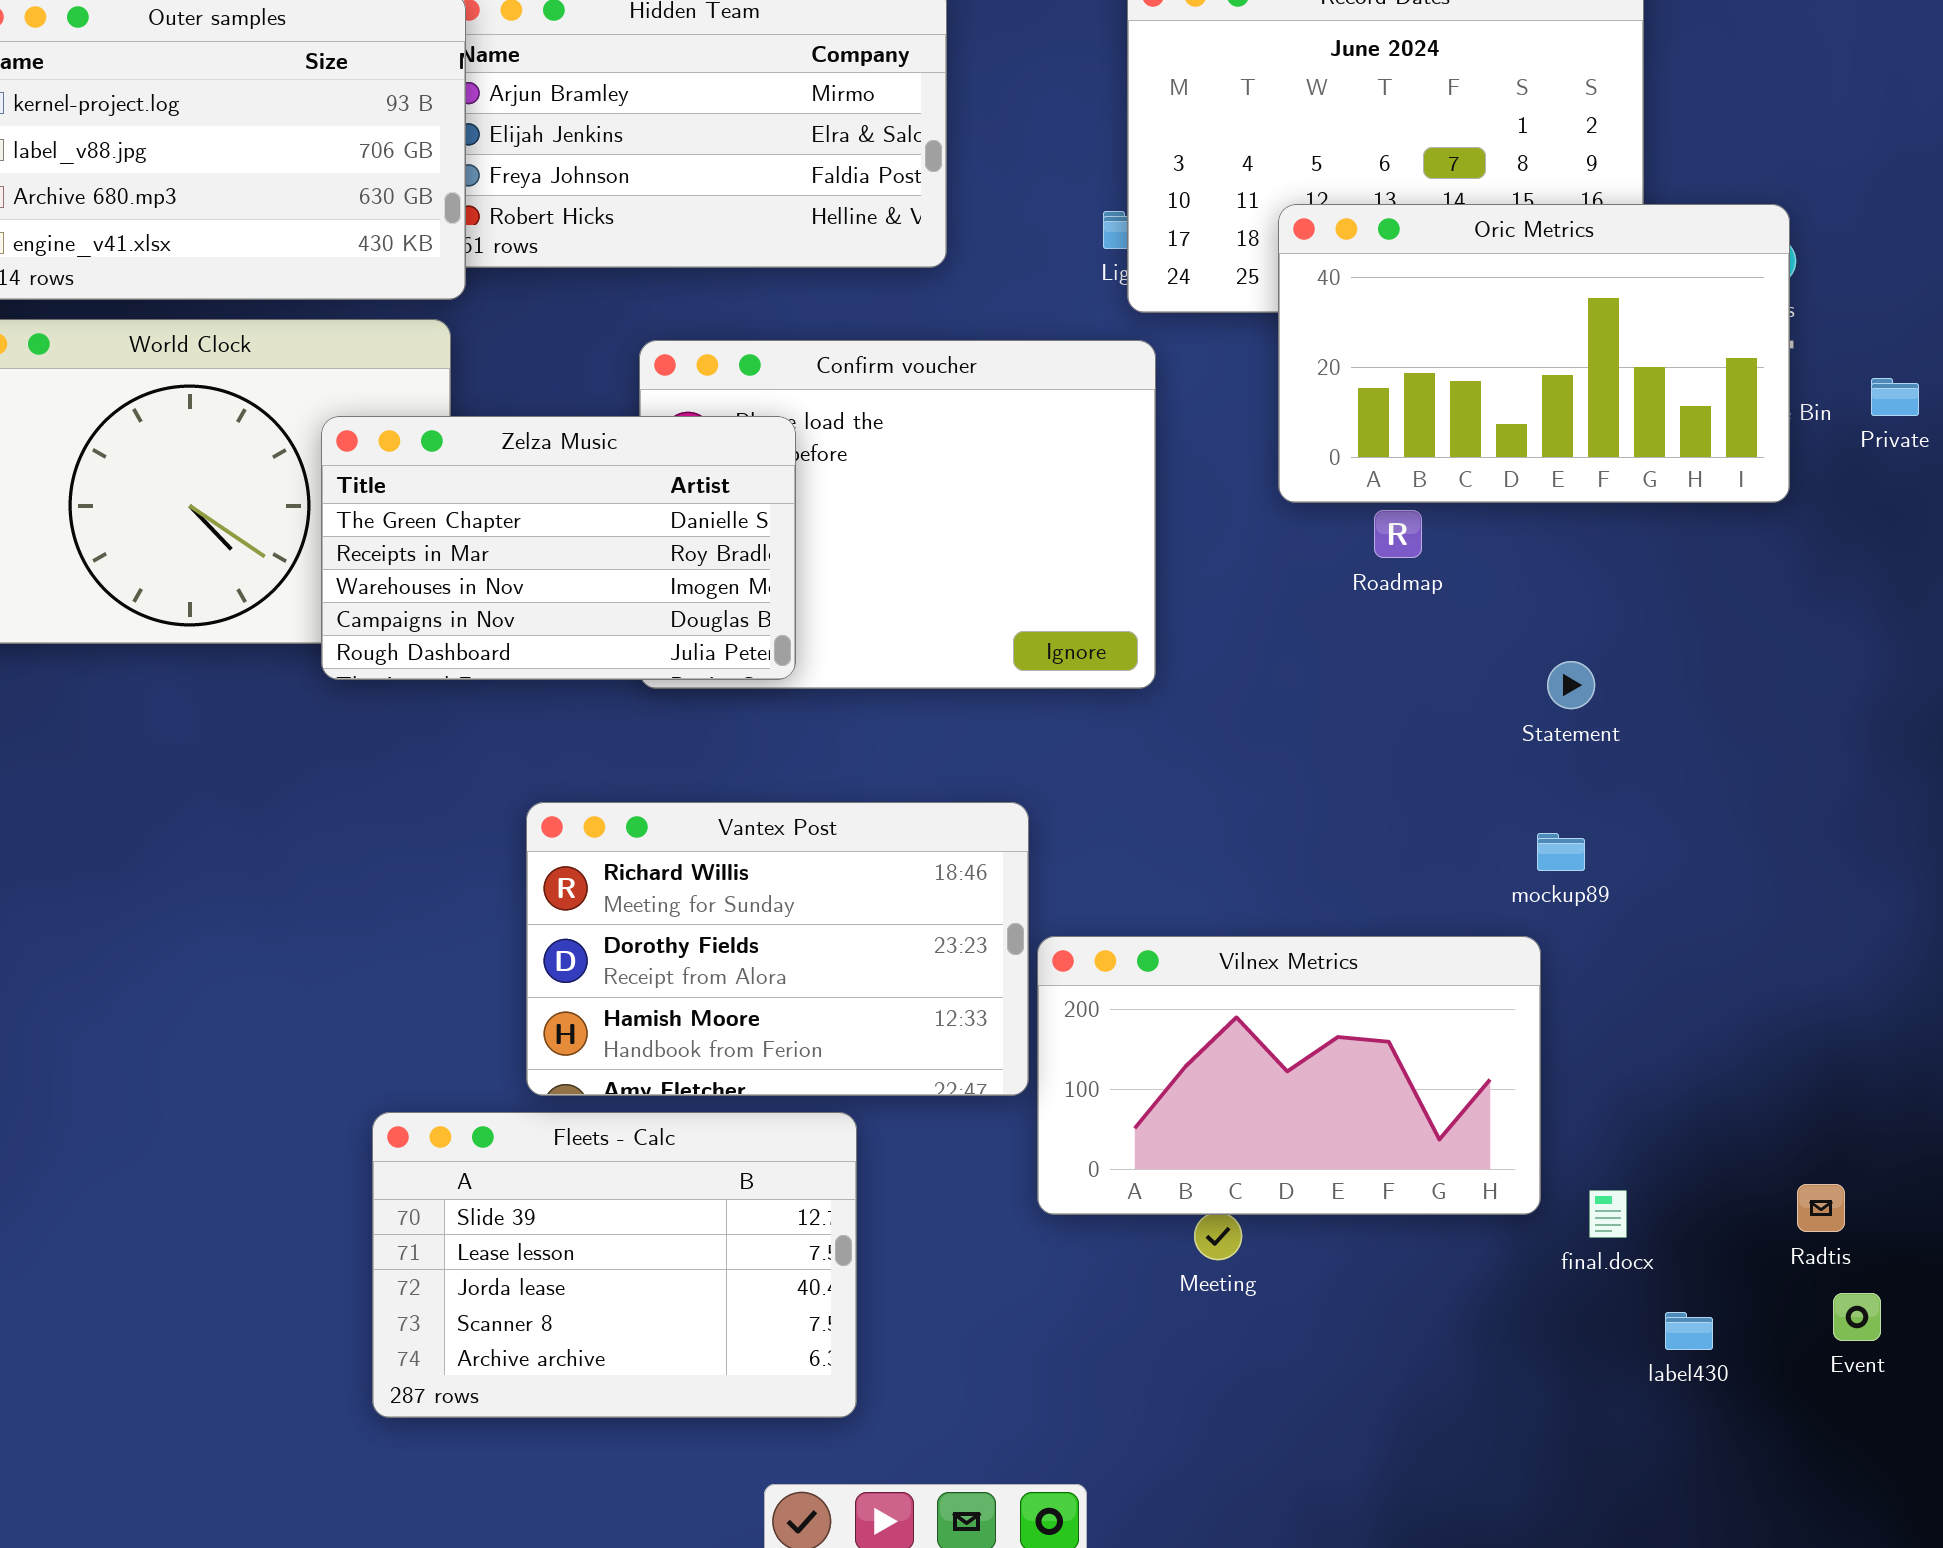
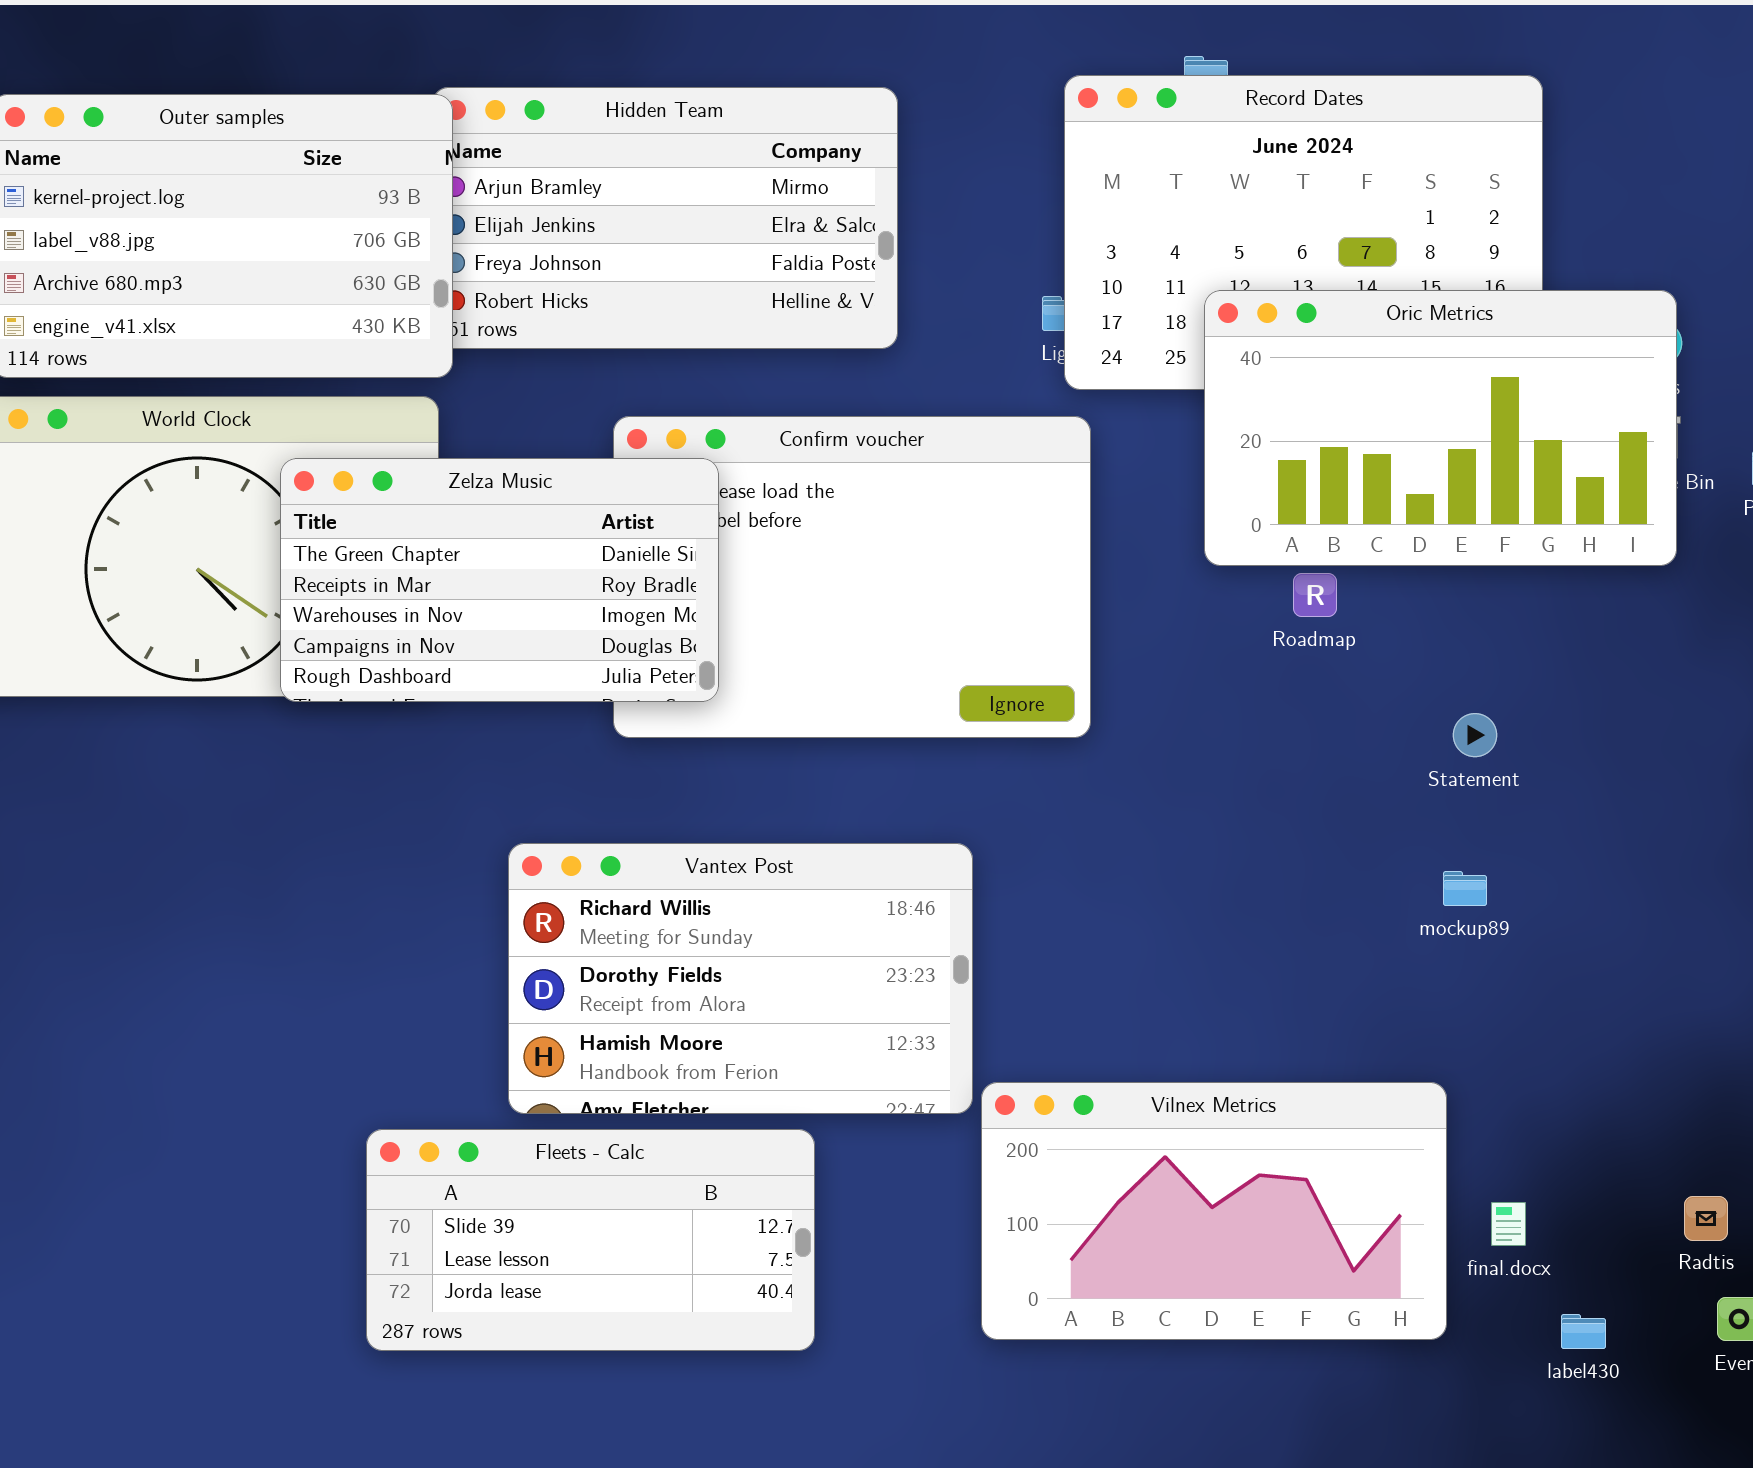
Zelza Music: [321,416,796,680] -> [280,458,719,702], moved
Vilnex Metrics: [1037,936,1541,1215] -> [981,1082,1447,1340], moved
Fleets - Calc: [372,1112,857,1418] -> [366,1129,815,1351], resized

